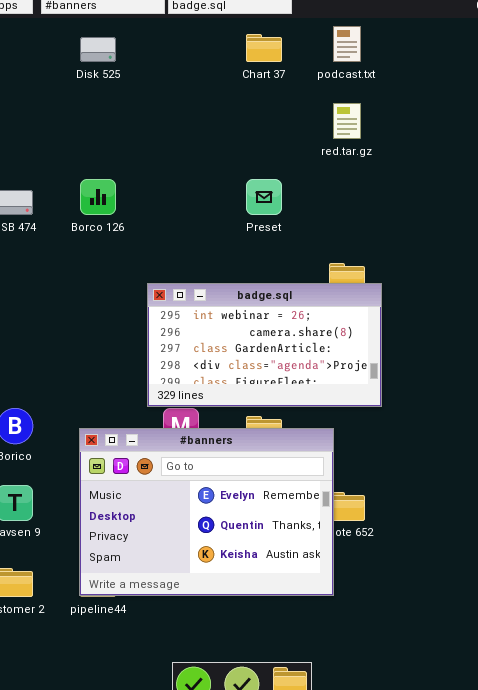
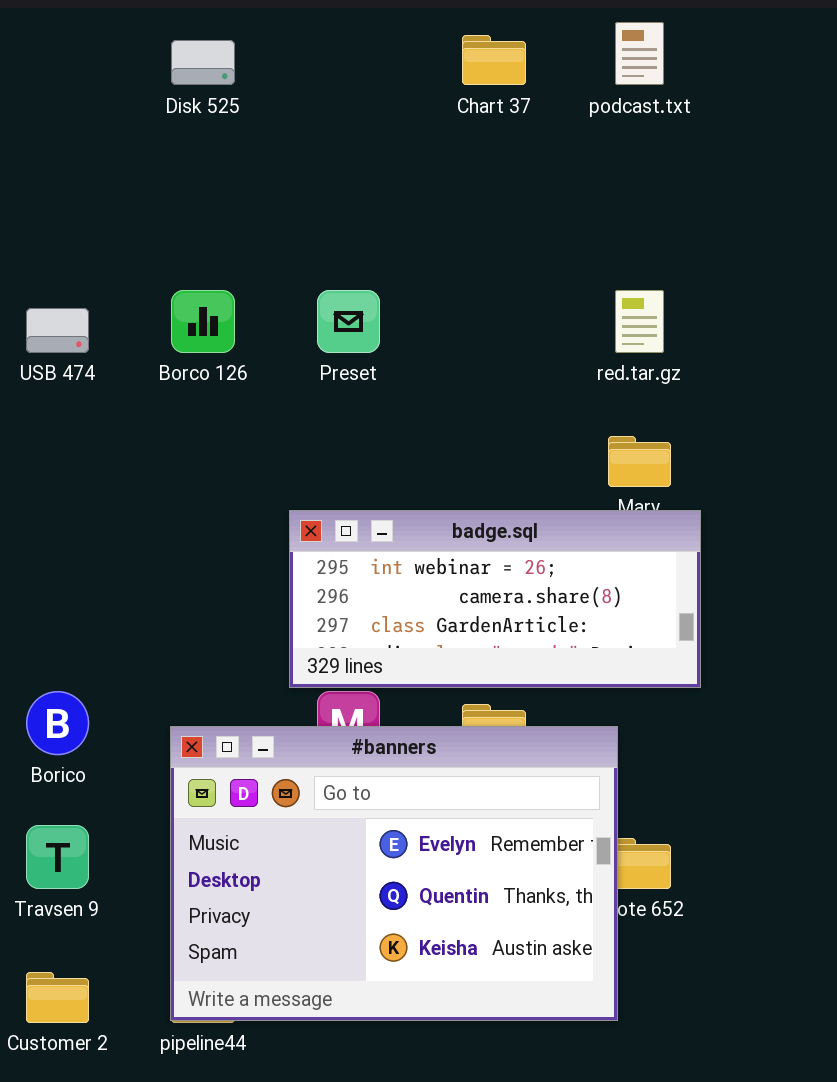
red.tar.gz: [333,103,361,139] -> [615,290,664,353], moved
Preset: [246,179,282,215] -> [317,290,380,353], moved
badge.sql: [147,283,382,407] -> [289,510,701,688], resized

